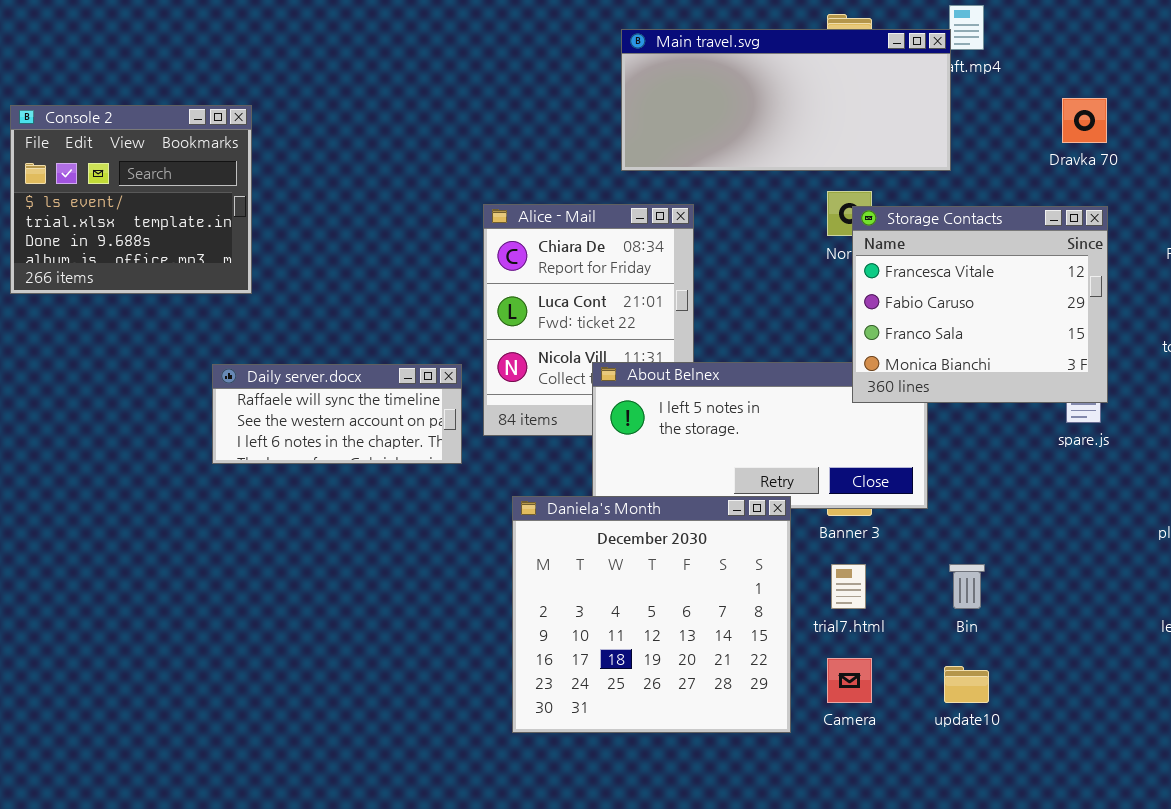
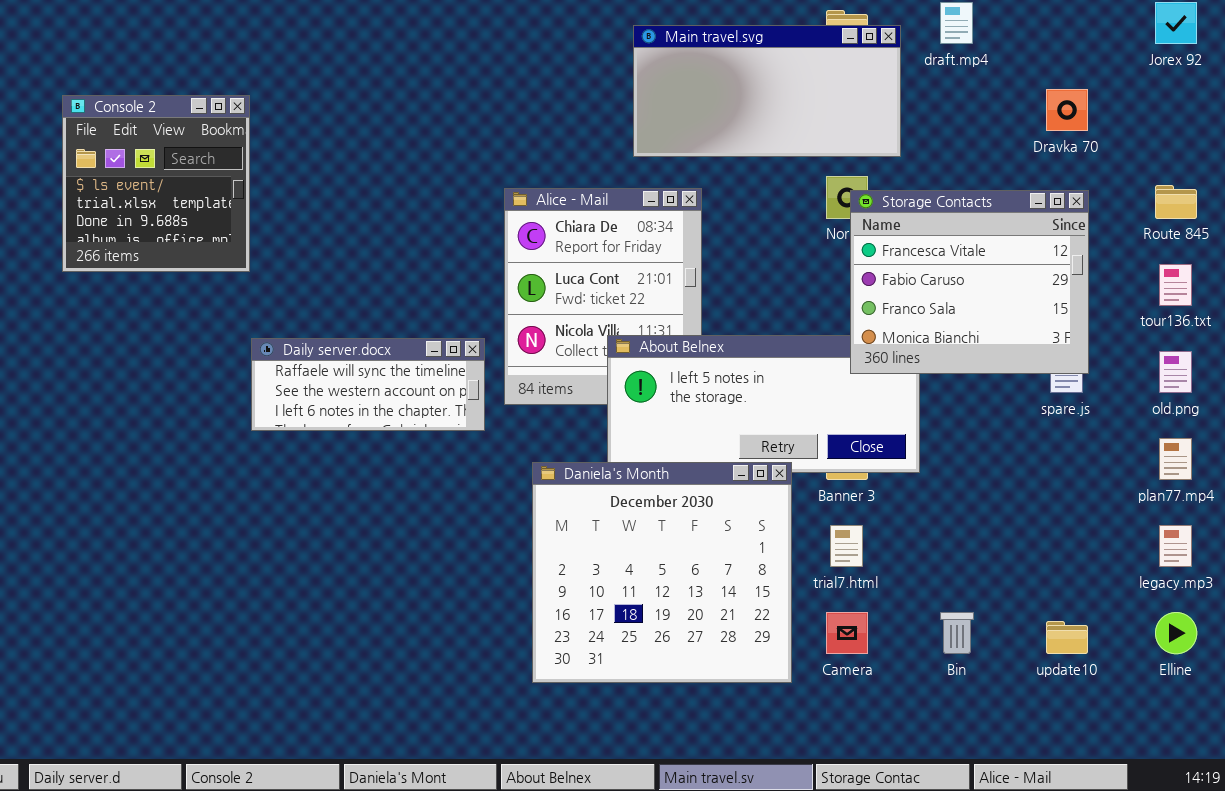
Main travel.svg: [621,29,951,171] -> [633,25,901,157], resized
Console 2: [10,105,252,294] -> [62,95,250,272], resized
Bin: [949,564,985,609] -> [940,612,974,654], moved
update10: [944,666,989,703] -> [1046,621,1088,654], moved

